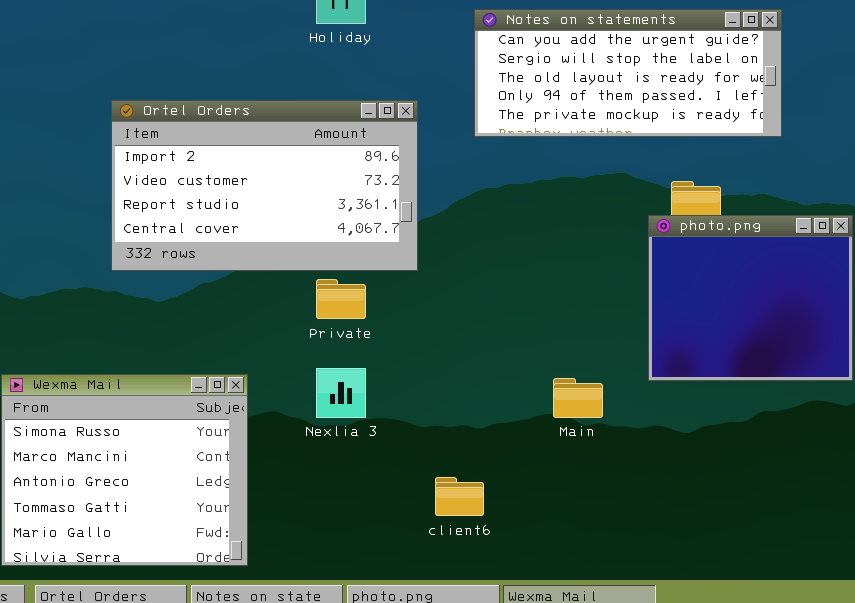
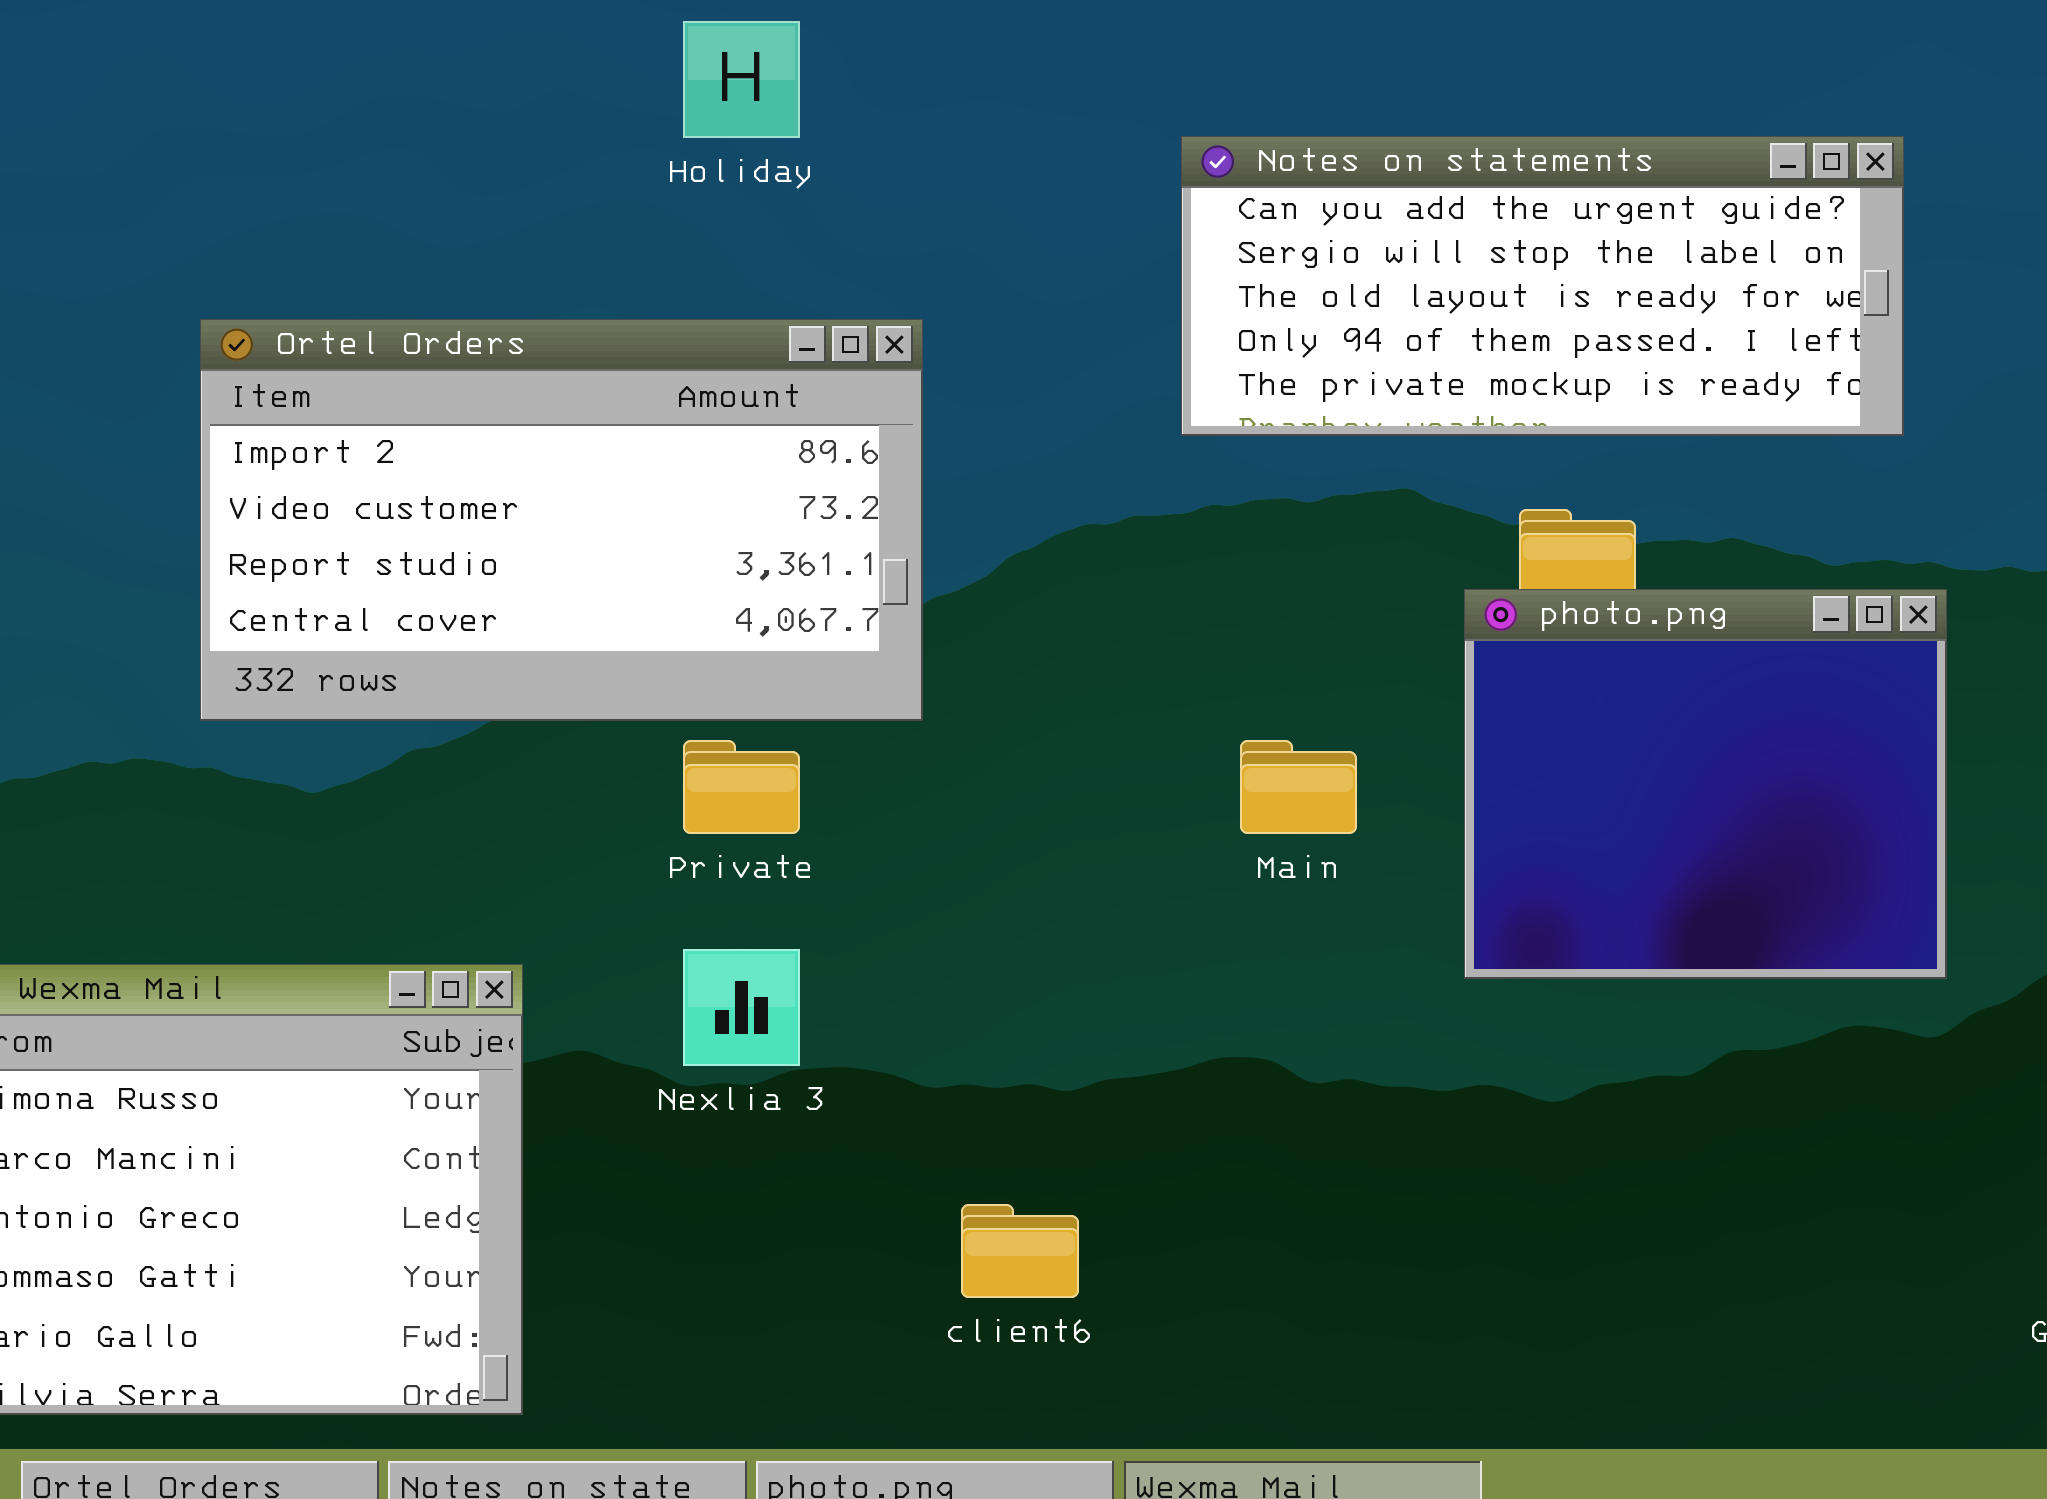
Notes on statements: [474,9,782,137] -> [1181,136,1904,436], moved
Main: [553,378,603,418] -> [1240,740,1357,834], moved

